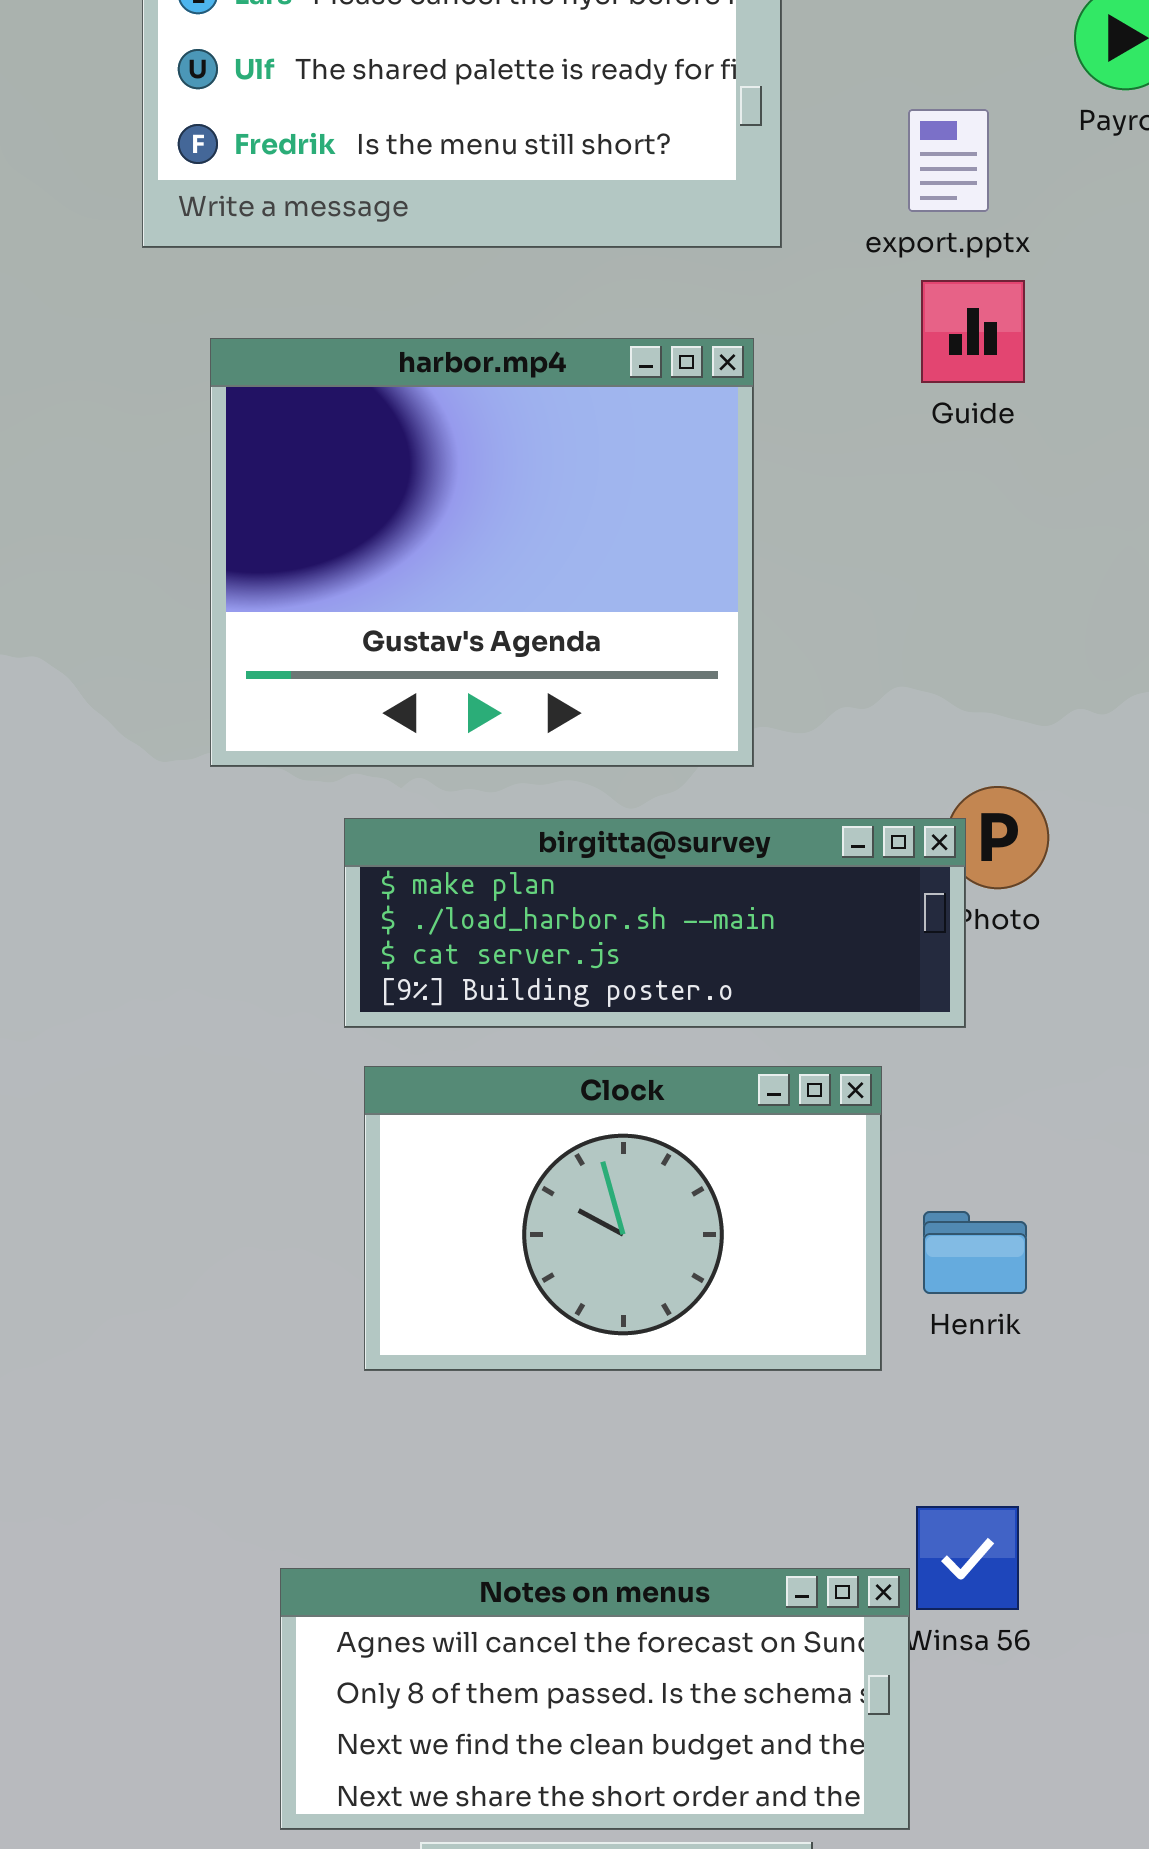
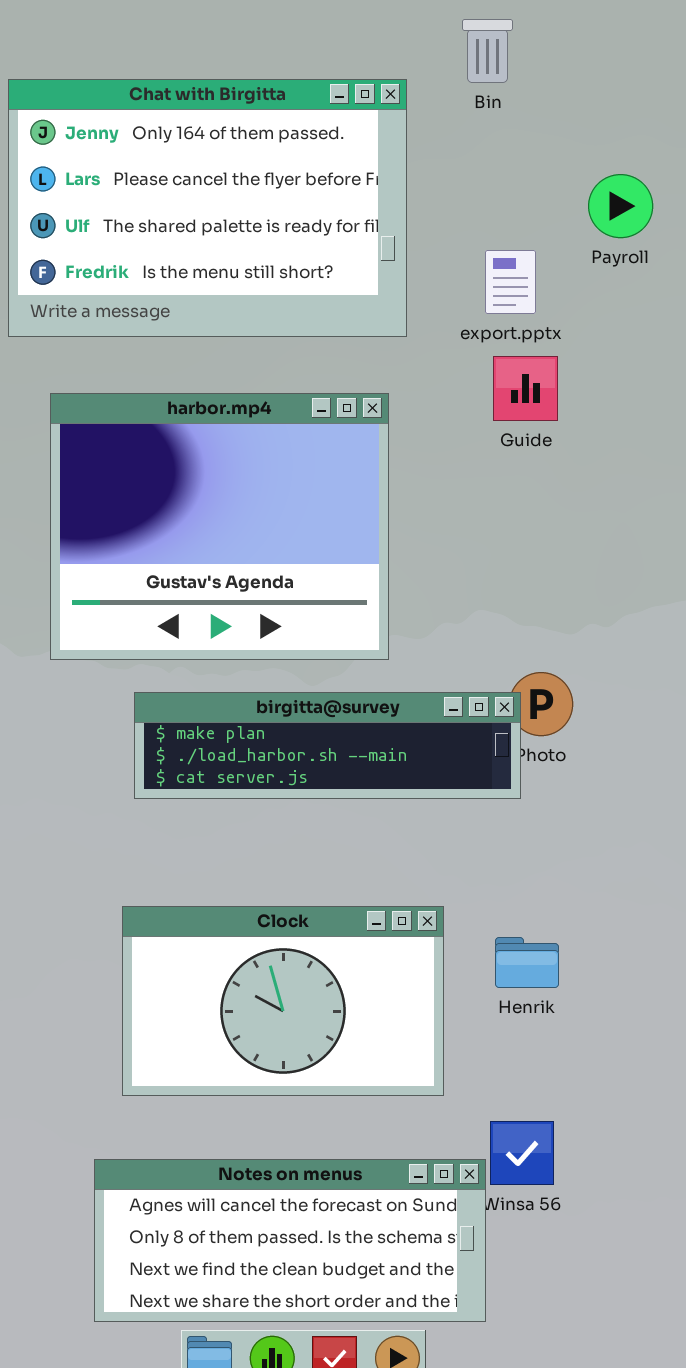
birgitta@survey: [344,818,966,1028] -> [134,692,521,799], resized
Clock: [364,1066,882,1371] -> [122,906,444,1096], moved

